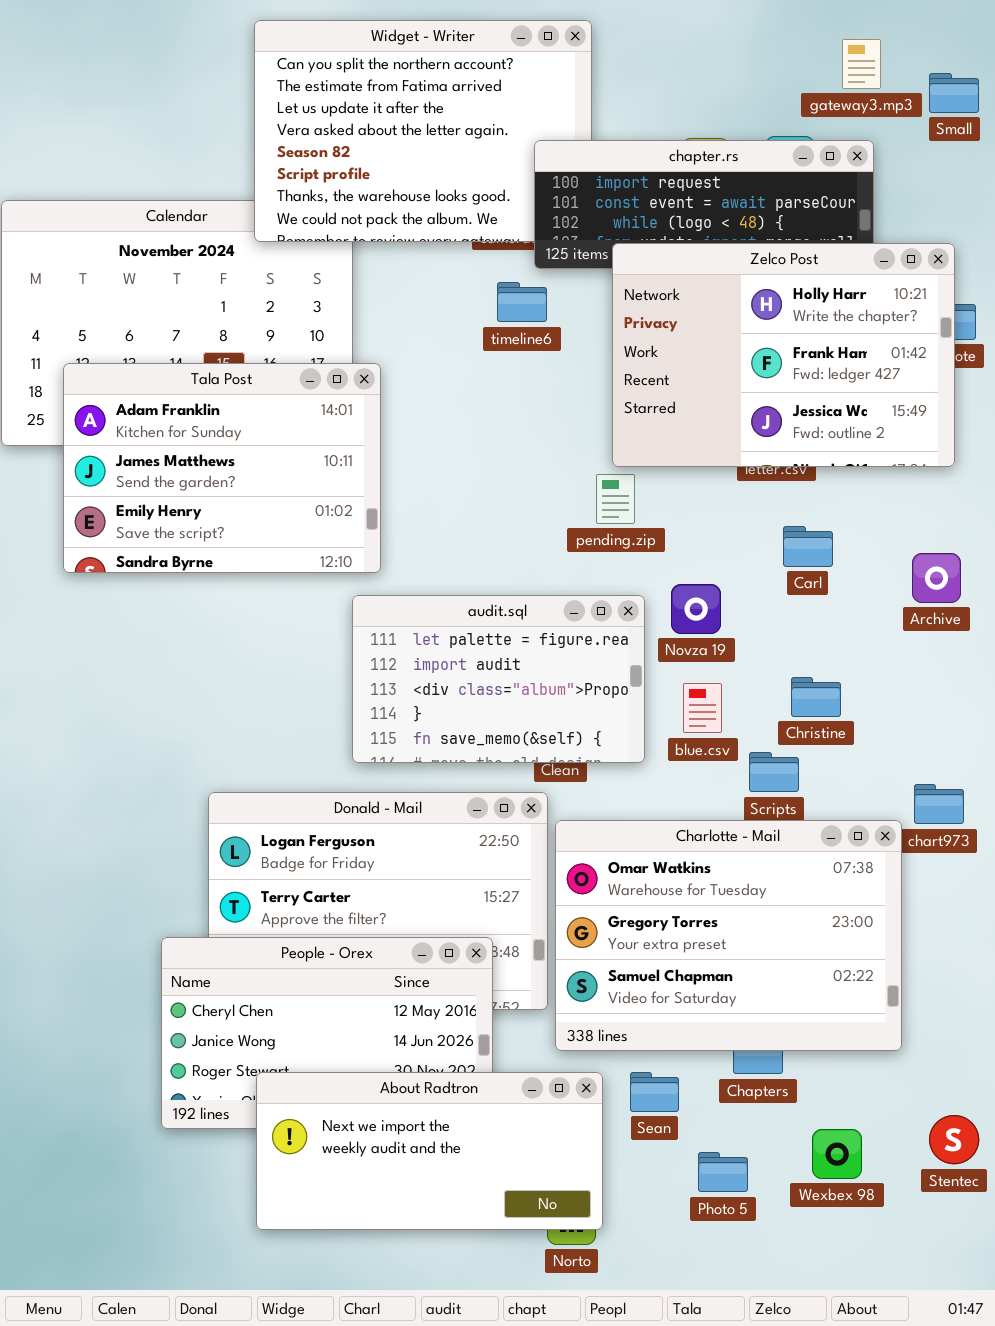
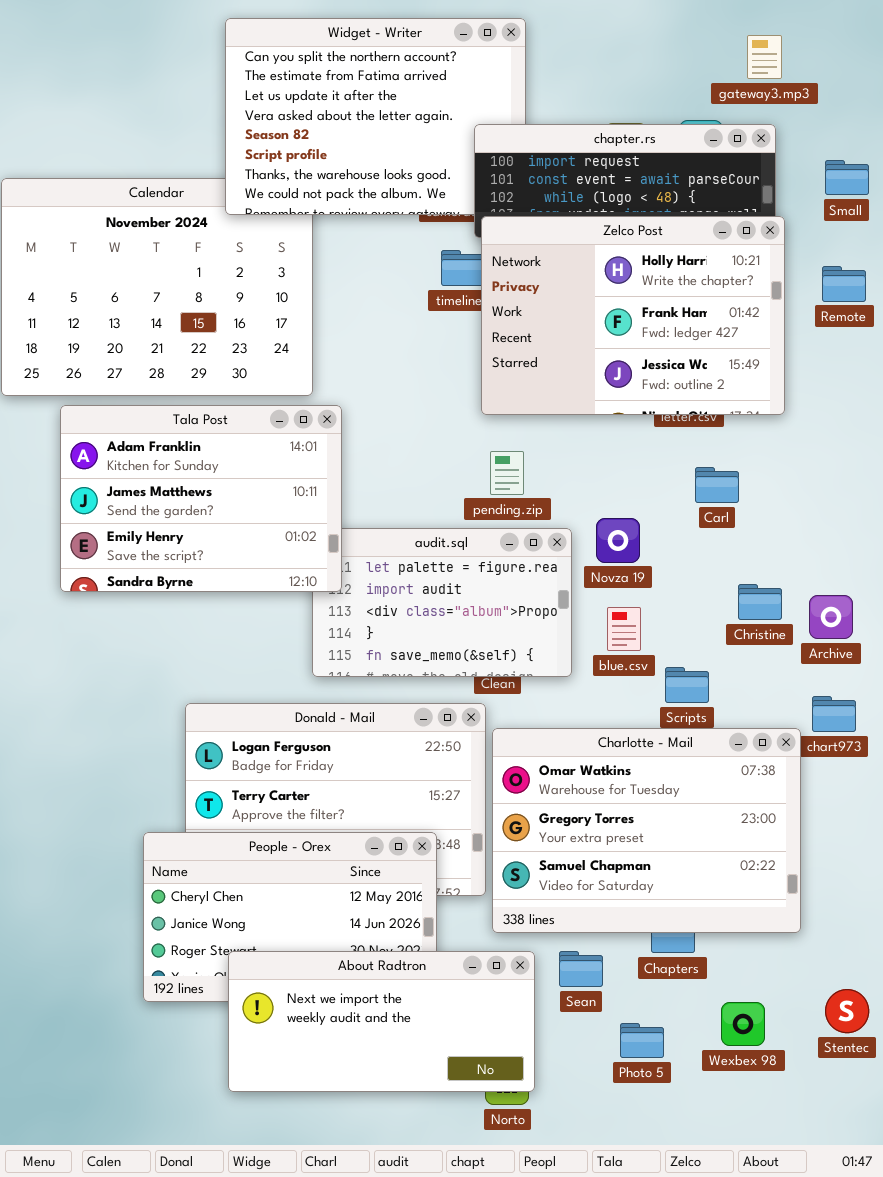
Small: [929,73,979,113] -> [825,160,869,195], moved
Zelco Post: [612,243,955,467] -> [481,216,785,415], moved
Tala Post: [63,363,381,573] -> [60,405,342,592], moved
pending.zip: [596,474,635,524] -> [490,451,524,495], moved
Archive: [912,553,961,603] -> [809,595,853,639], moved
Christine: [791,677,841,717] -> [738,584,782,620], moved

